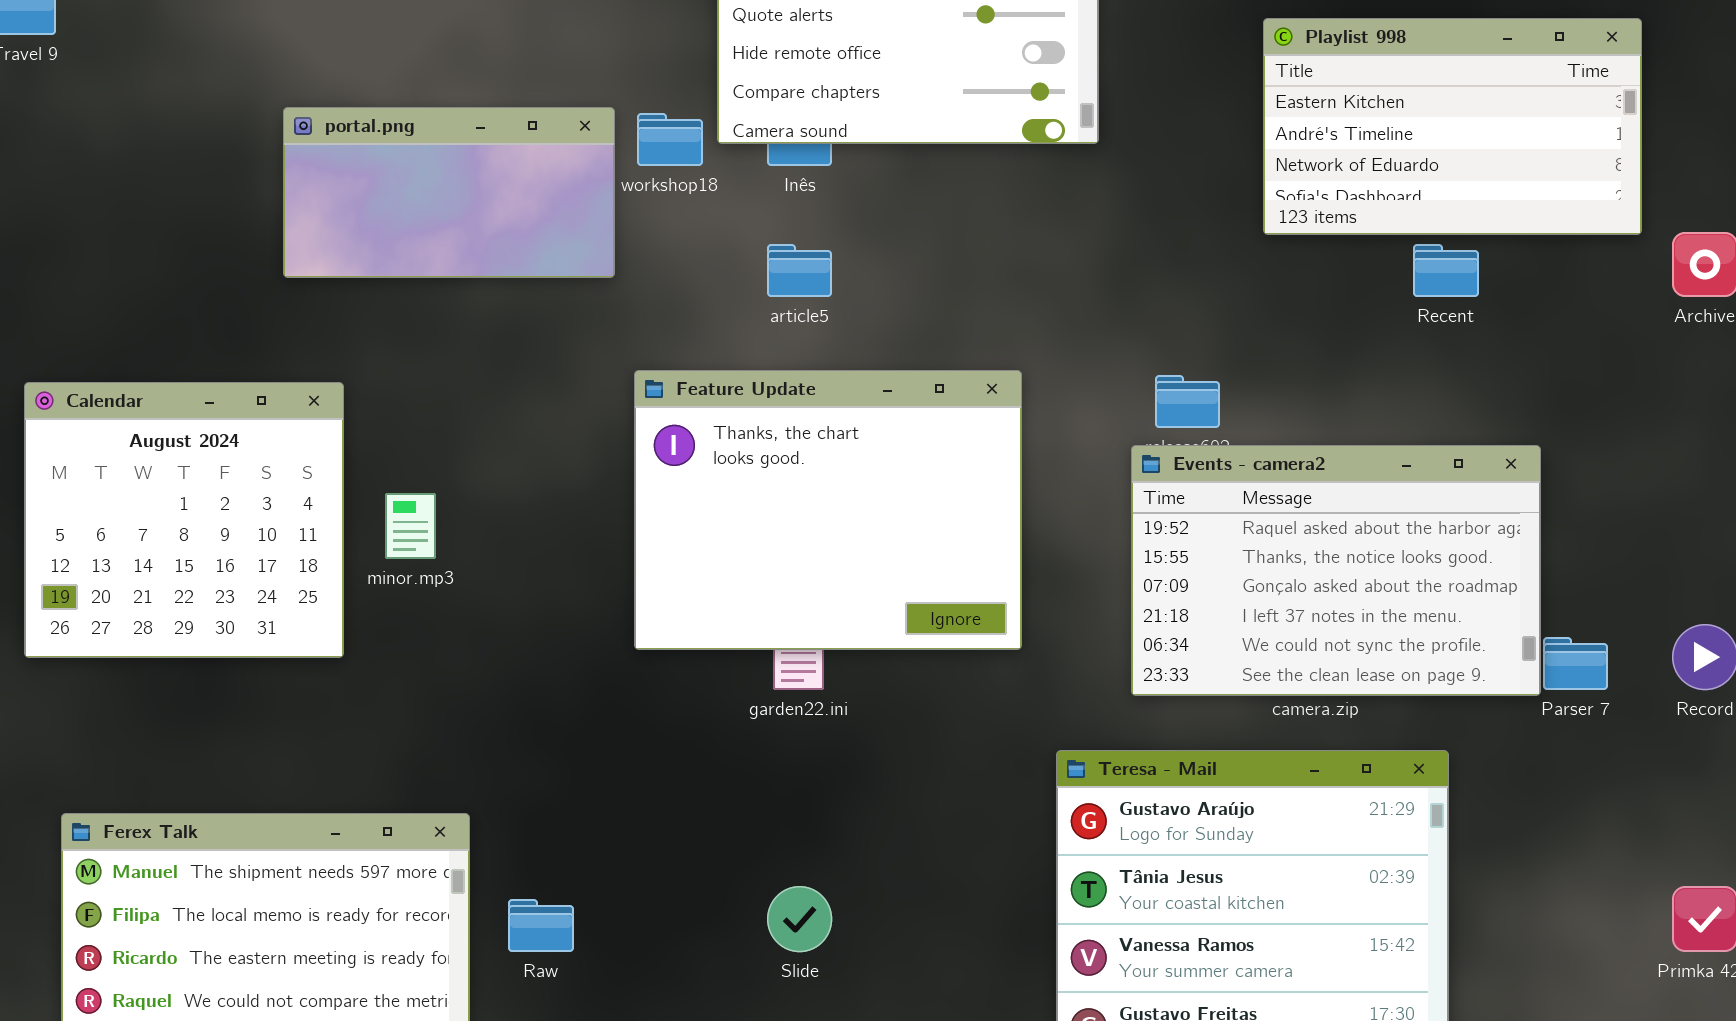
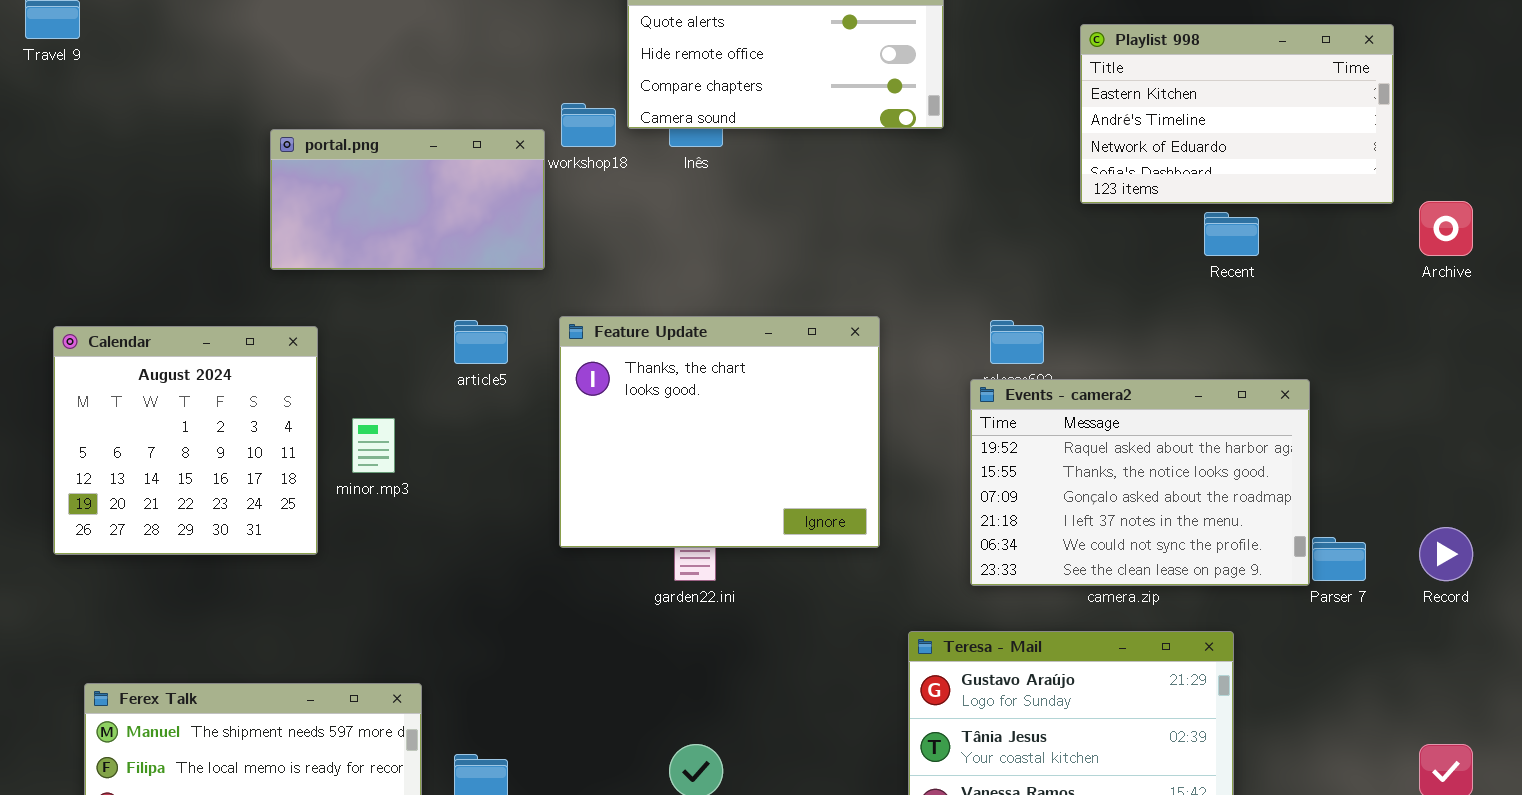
portal.png: [283,107,615,278] -> [270,129,545,270], moved
article5: [767,244,832,297] -> [454,320,508,364], moved

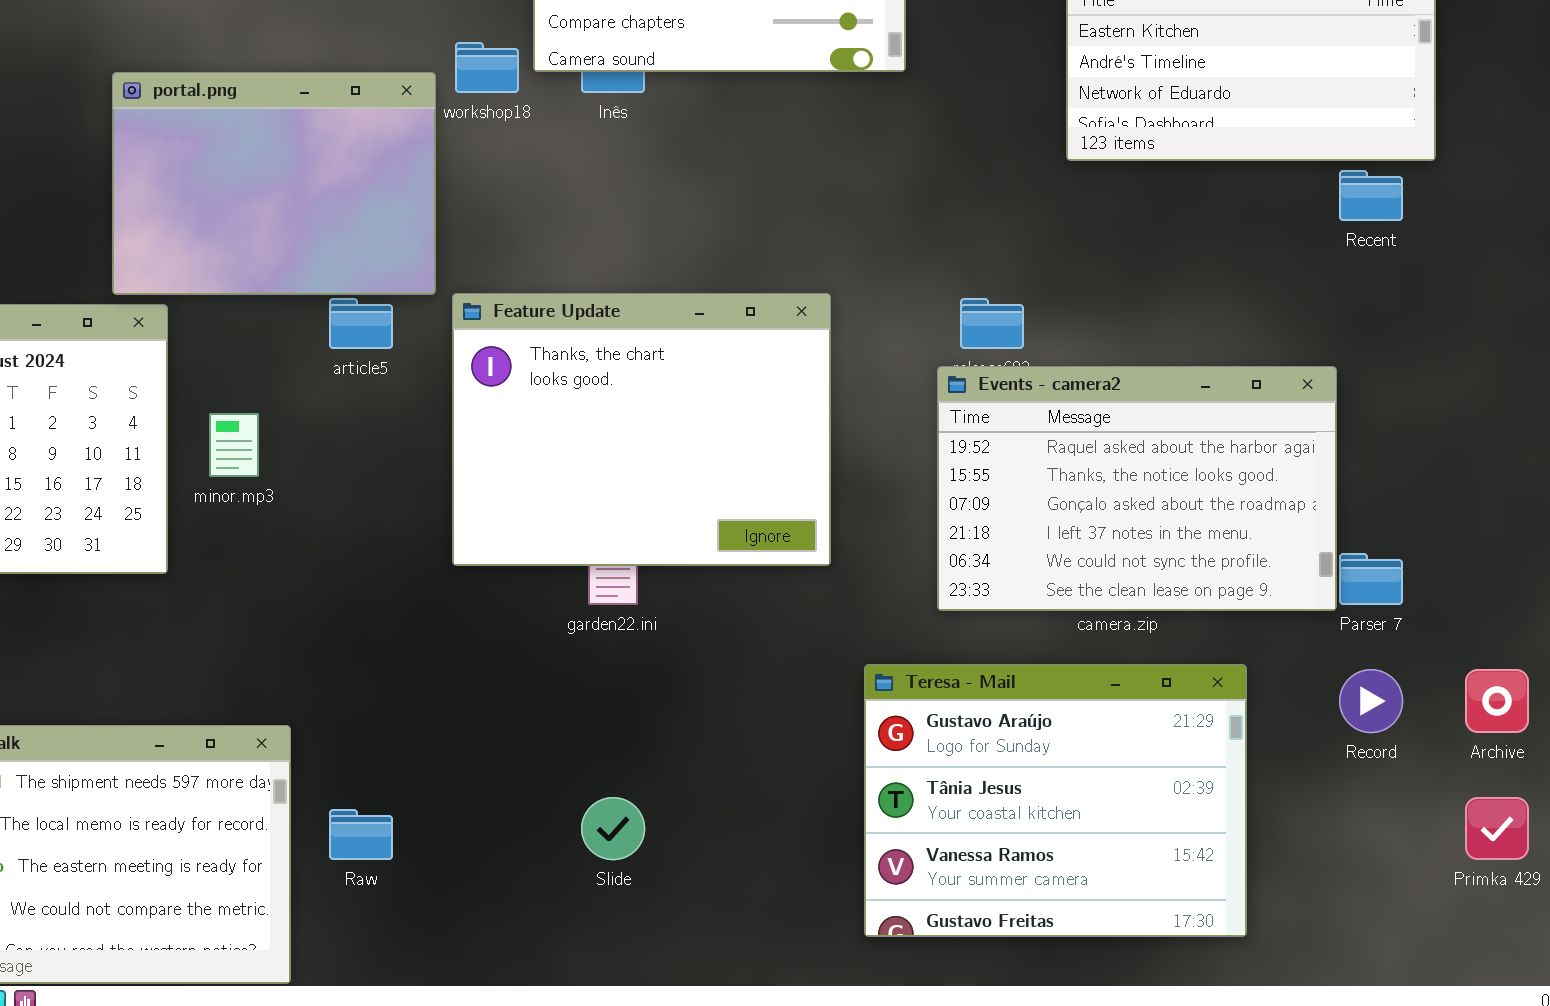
portal.png: [270,129,545,270] -> [112,72,436,295], resized
Archive: [1419,201,1473,256] -> [1465,669,1529,733], moved
Recent: [1204,212,1259,256] -> [1339,170,1403,221], moved
Record: [1419,527,1473,581] -> [1339,669,1403,733], moved

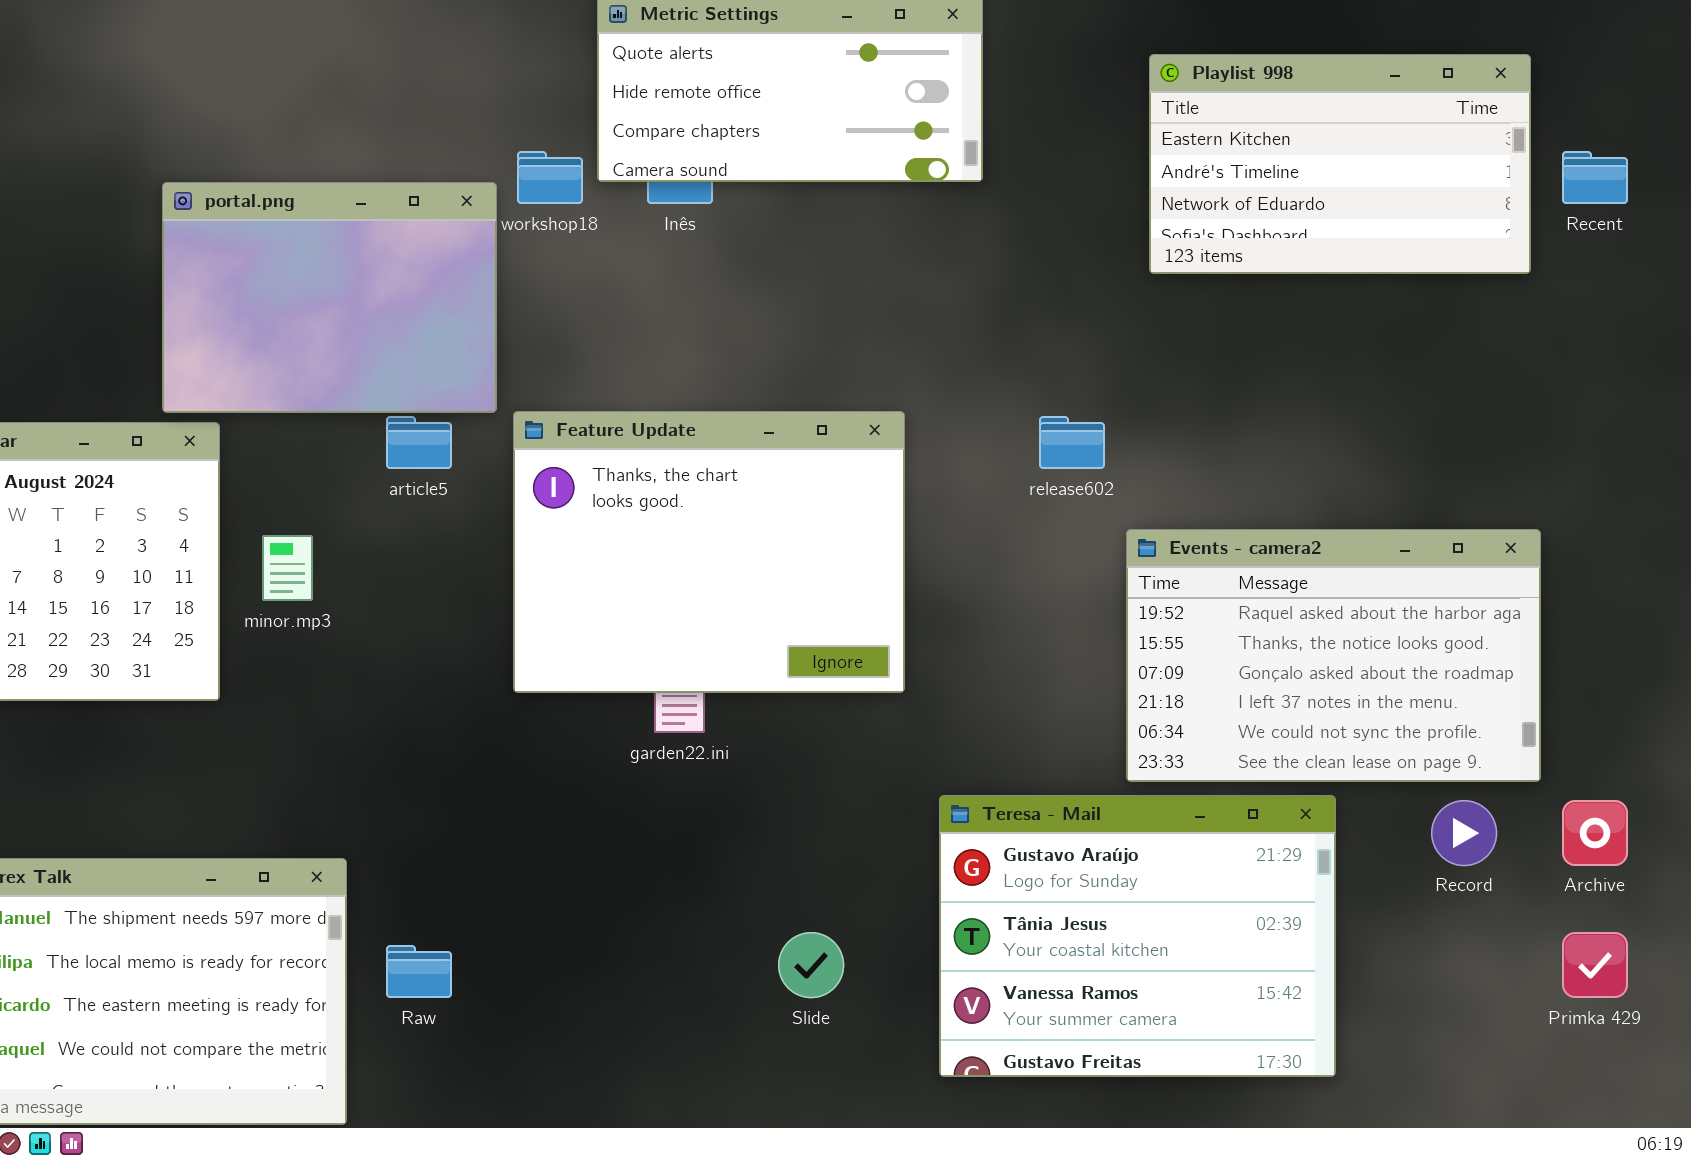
Recent: [1339,170,1403,221] -> [1562,151,1628,204], moved
Events - camera2: [937,366,1337,611] -> [1126,529,1541,782], moved
Slide: [581,797,645,860] -> [778,932,844,998], moved

